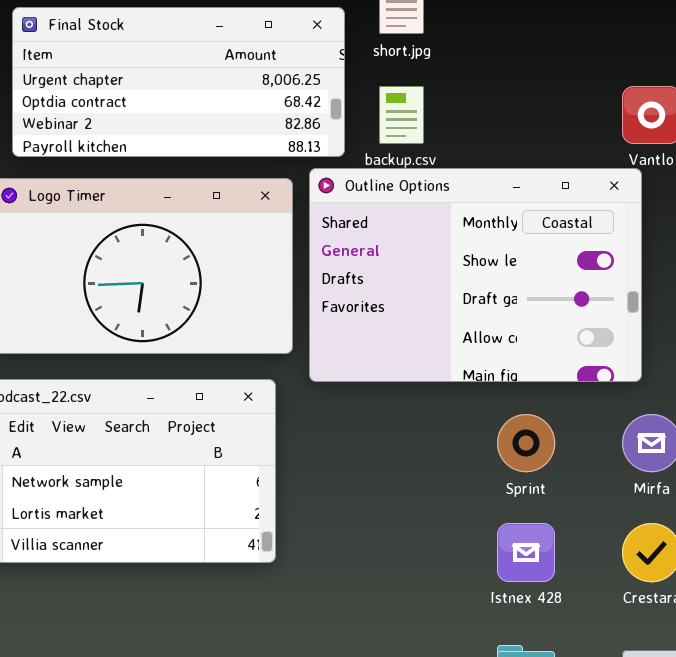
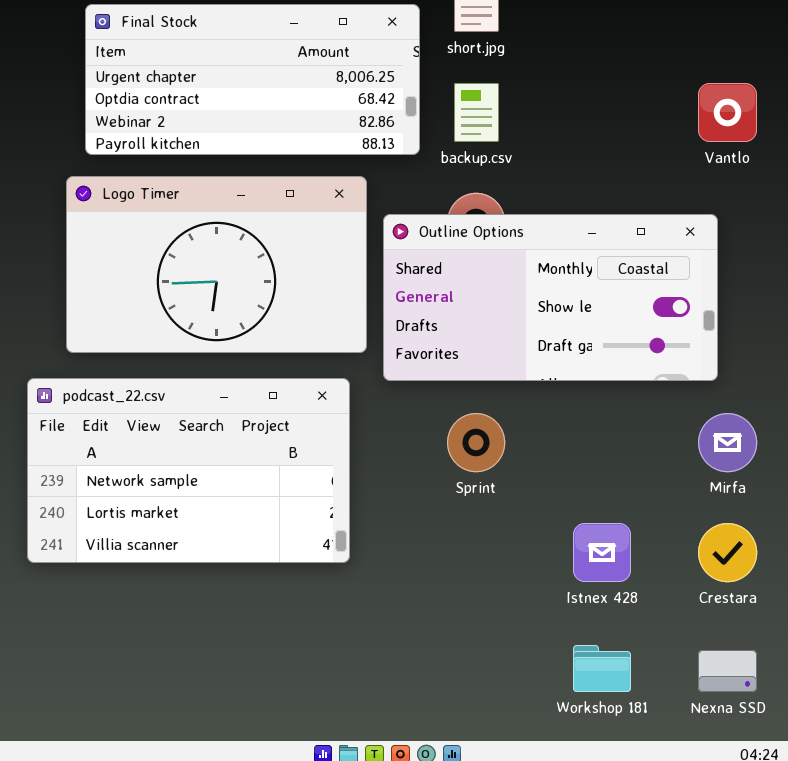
Outline Options: [309,168,642,382] -> [383,214,718,381], resized
Sprint: [497,414,555,472] -> [447,413,505,472], moved

